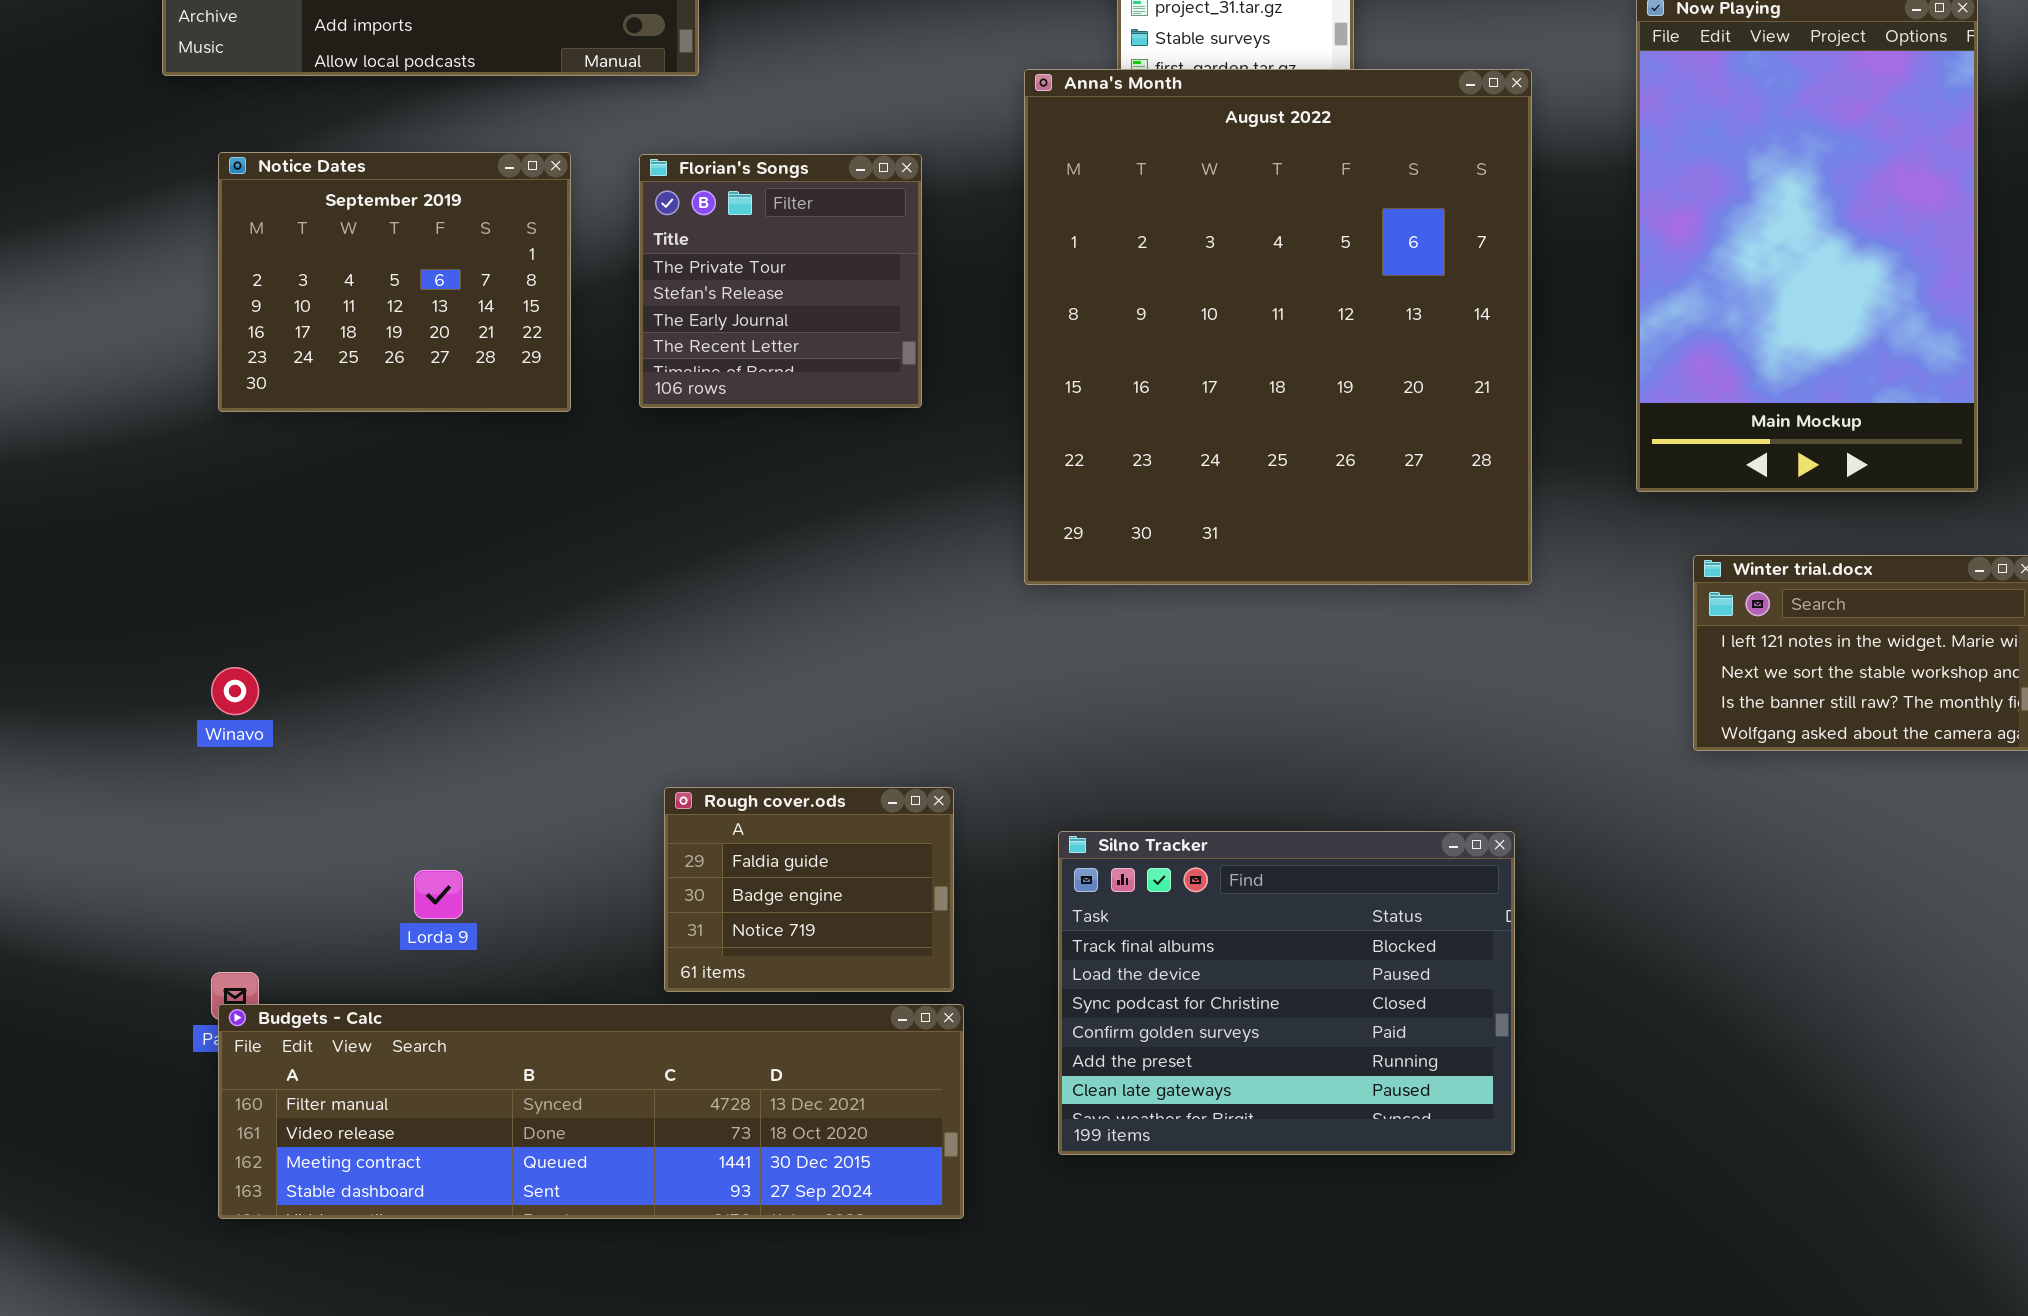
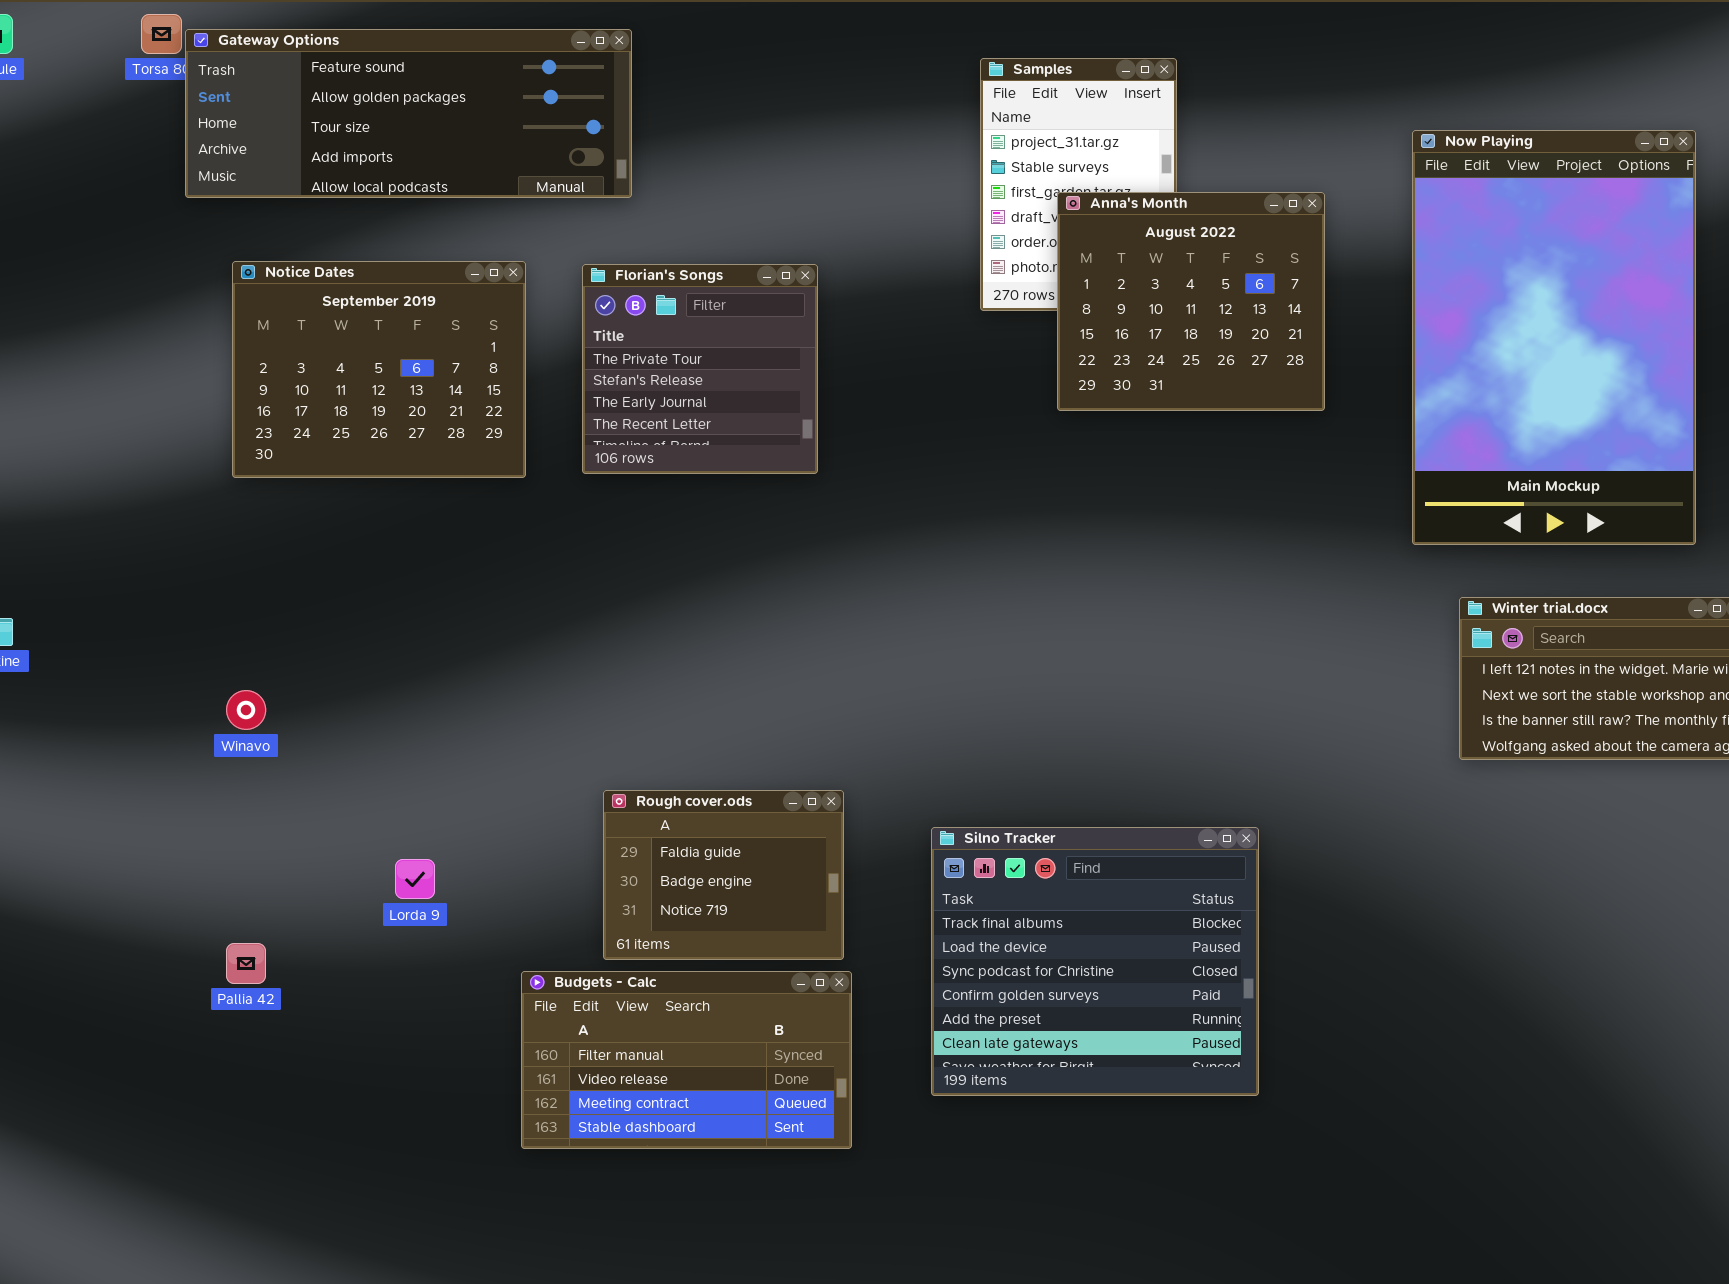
Anna's Month: [1024,69,1532,585] -> [1057,192,1325,411], resized
Silno Tracker: [1058,831,1515,1155] -> [931,827,1259,1096], resized
Budgets - Calc: [218,1004,964,1219] -> [521,971,852,1149], resized

